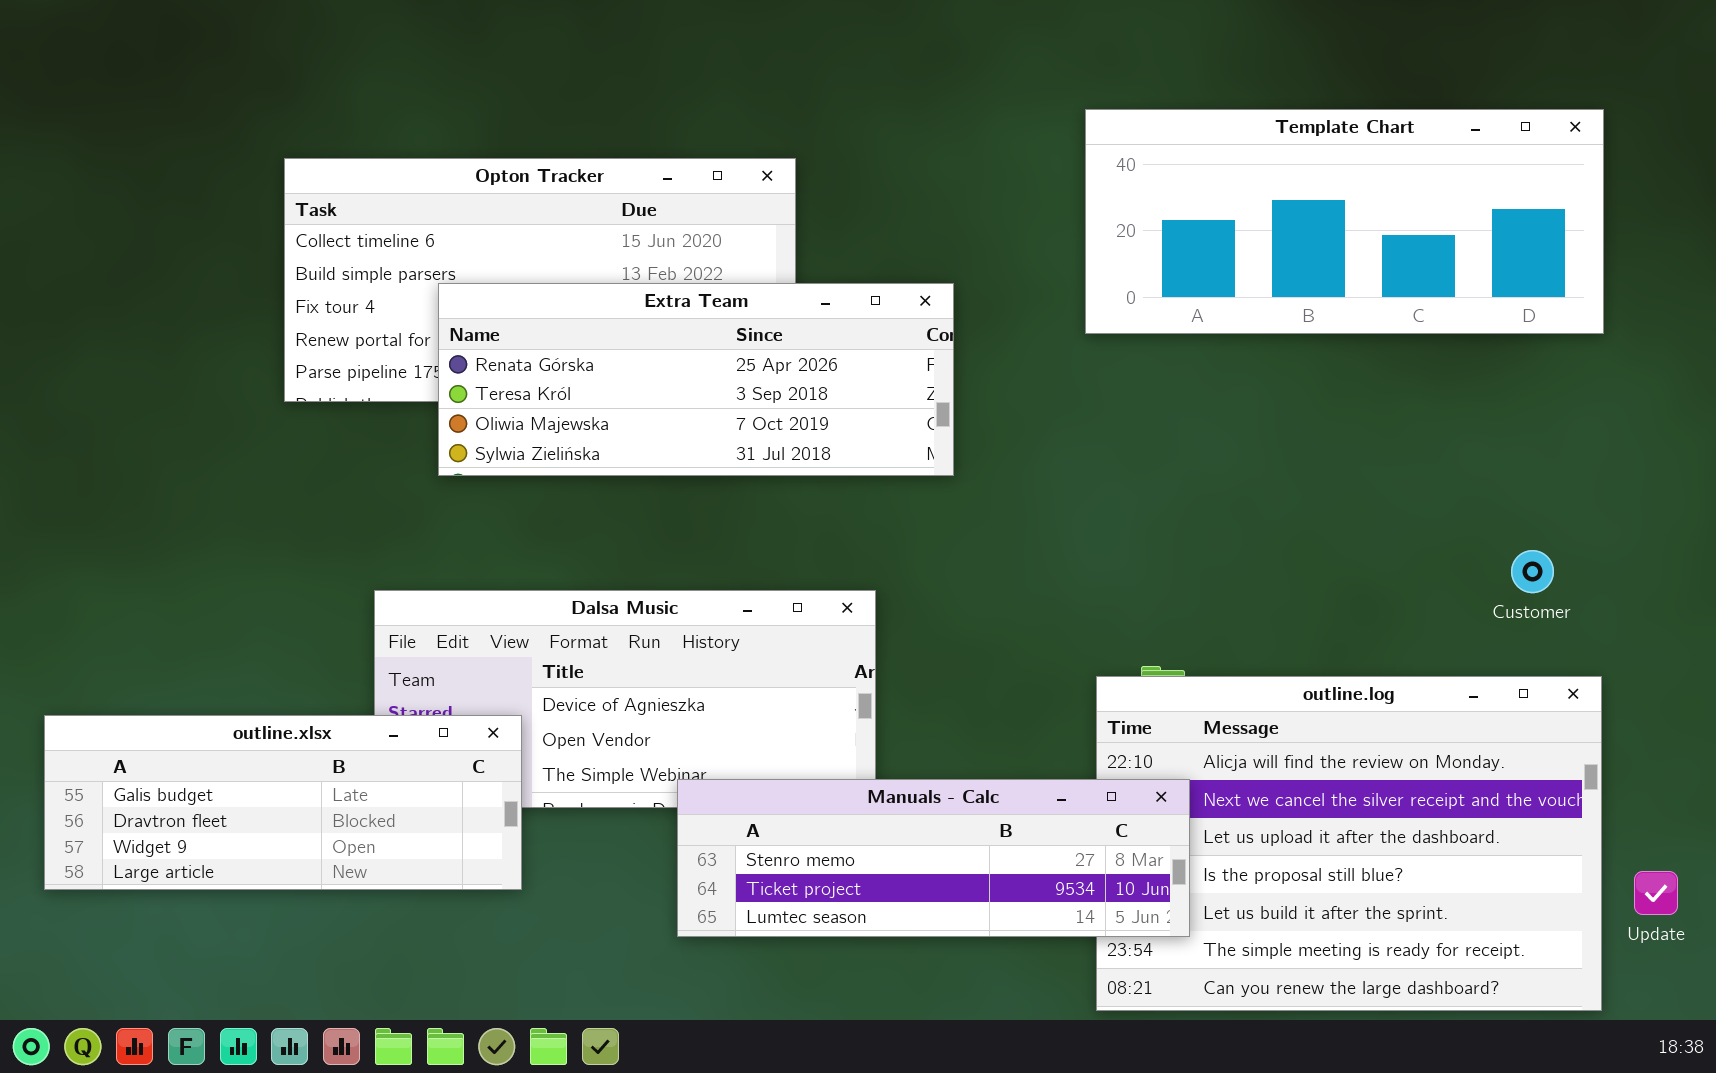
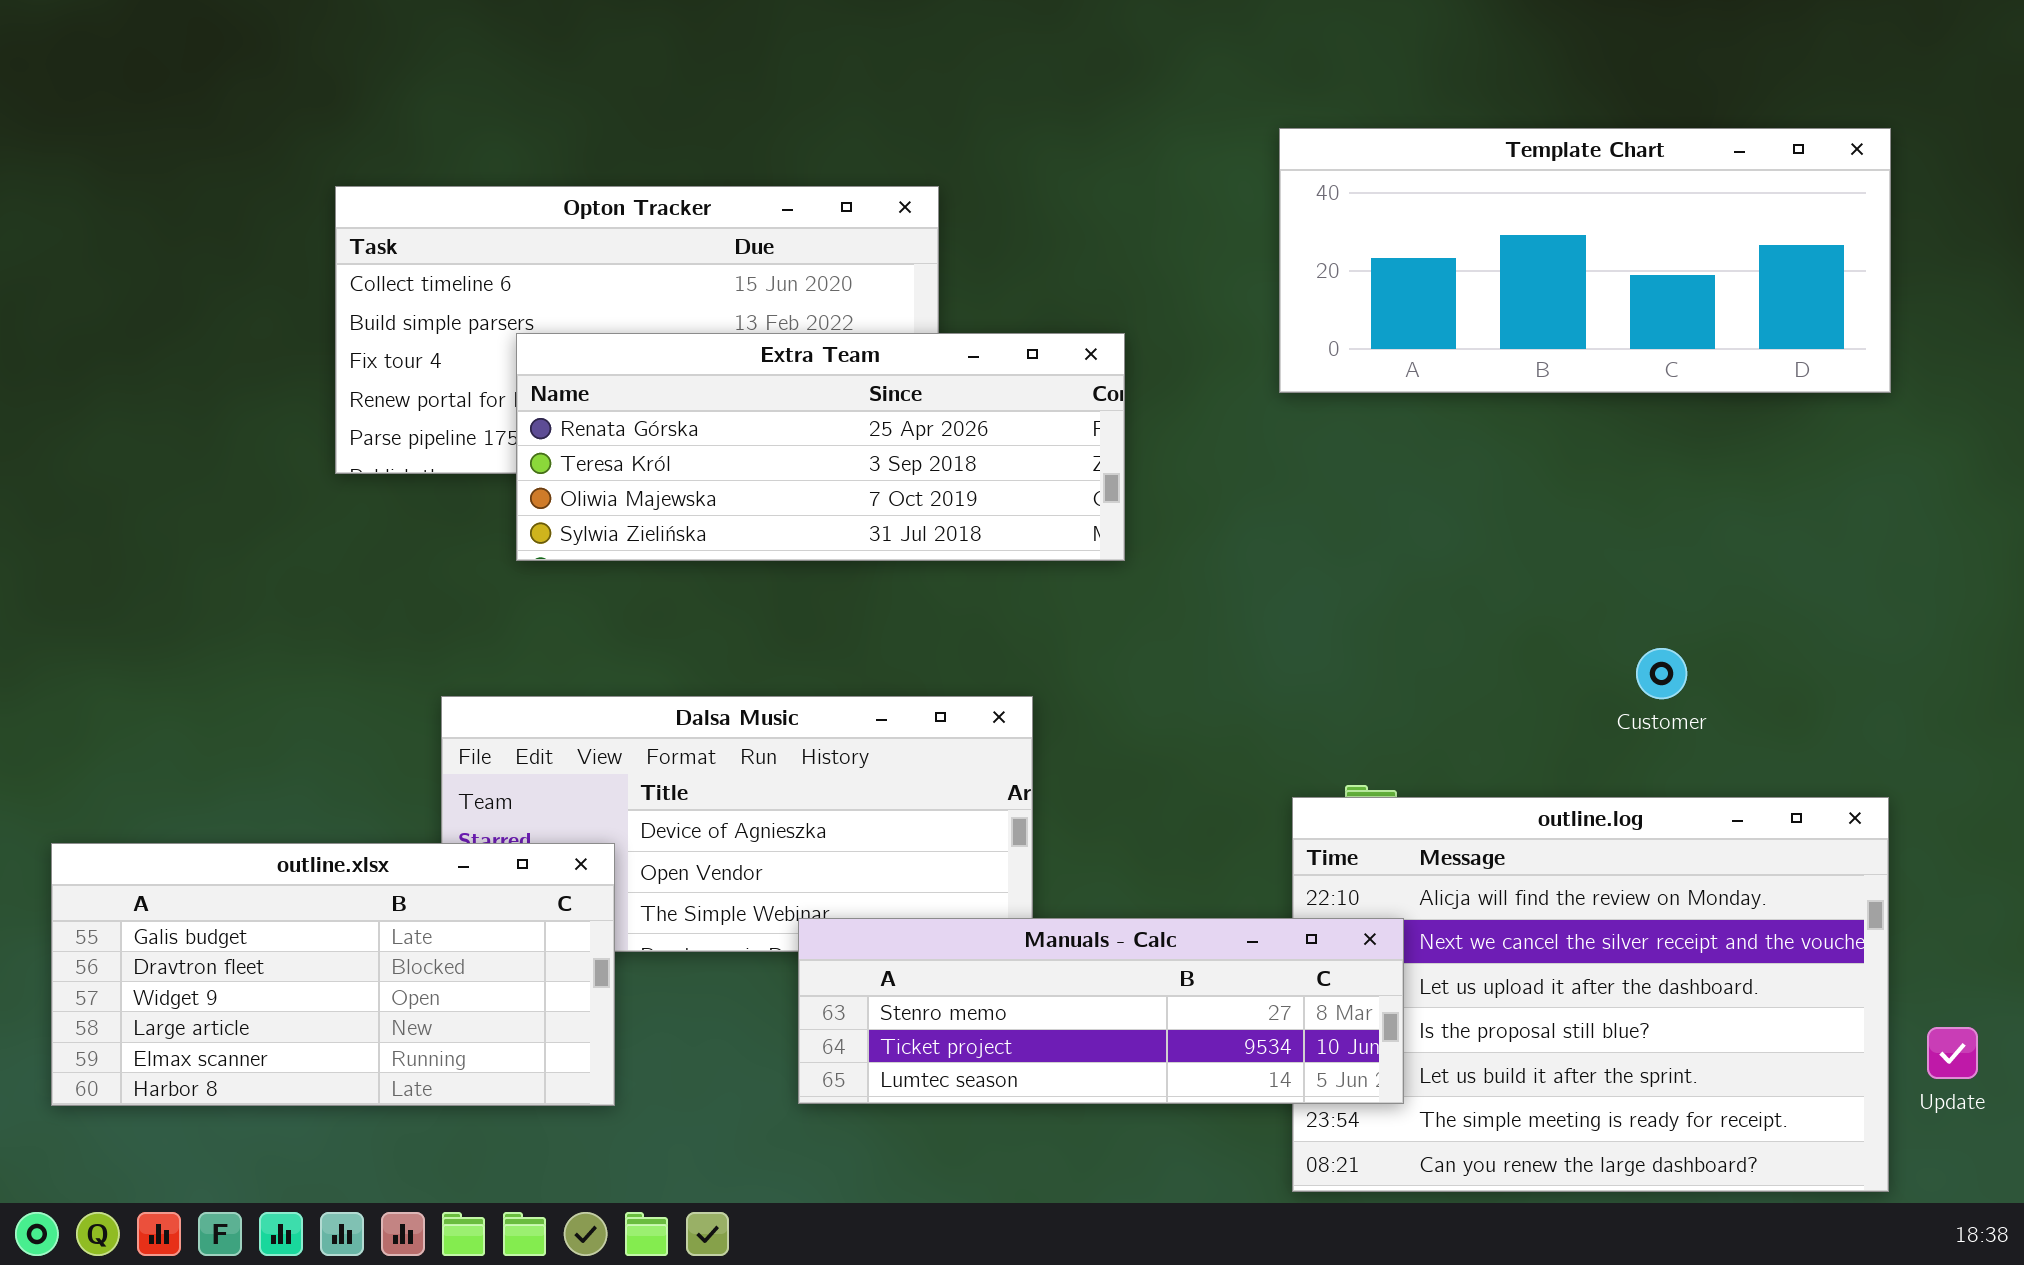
Customer: [1511,550,1554,593] -> [1636,648,1687,699], moved
outline.xlsx: [44,715,522,890] -> [51,843,615,1106], resized

